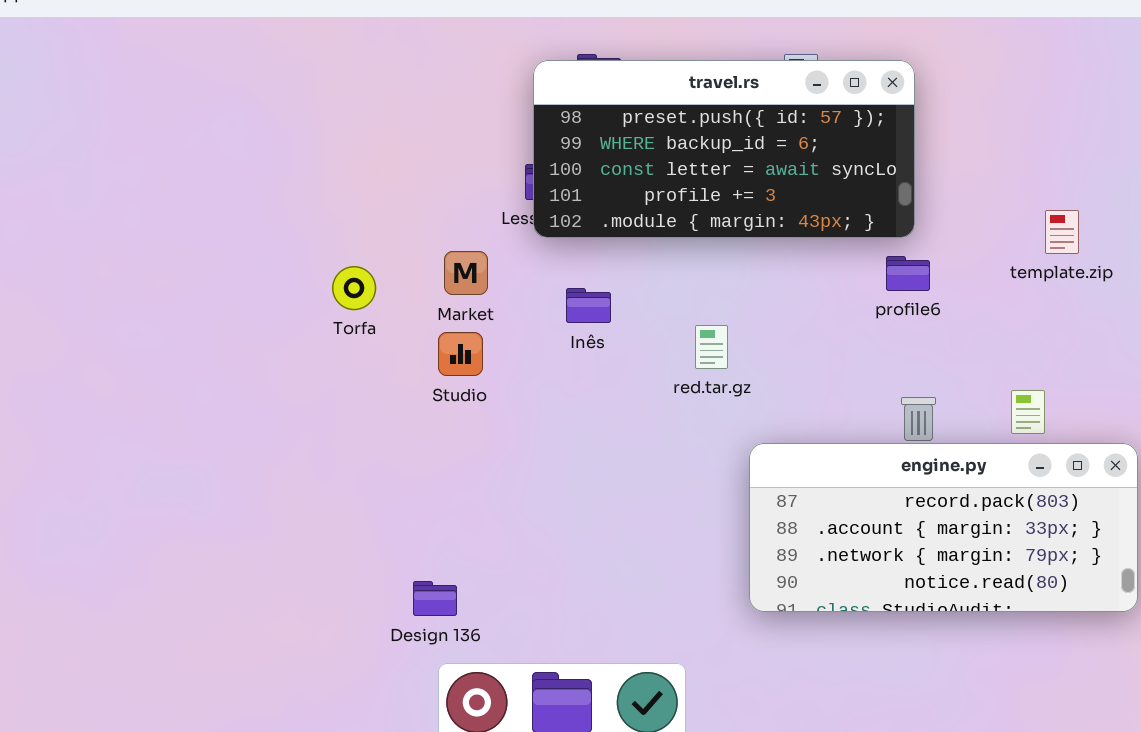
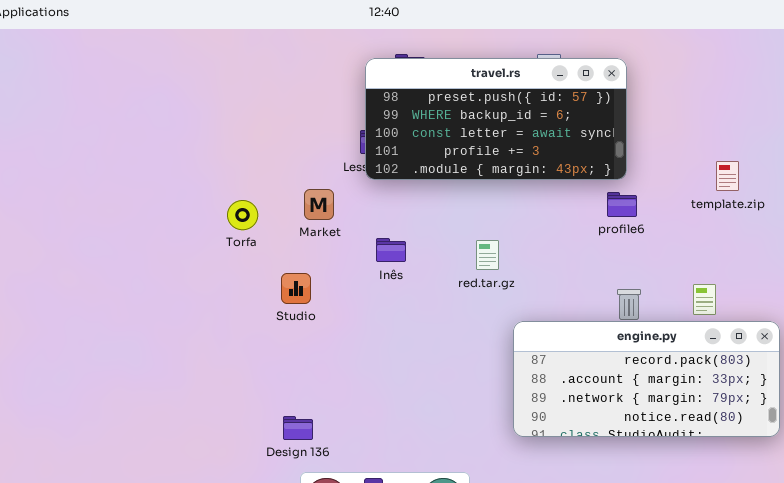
Inês: [566,288,611,323] -> [376,238,406,262], moved
Studio: [438,332,483,376] -> [281,273,311,304], moved

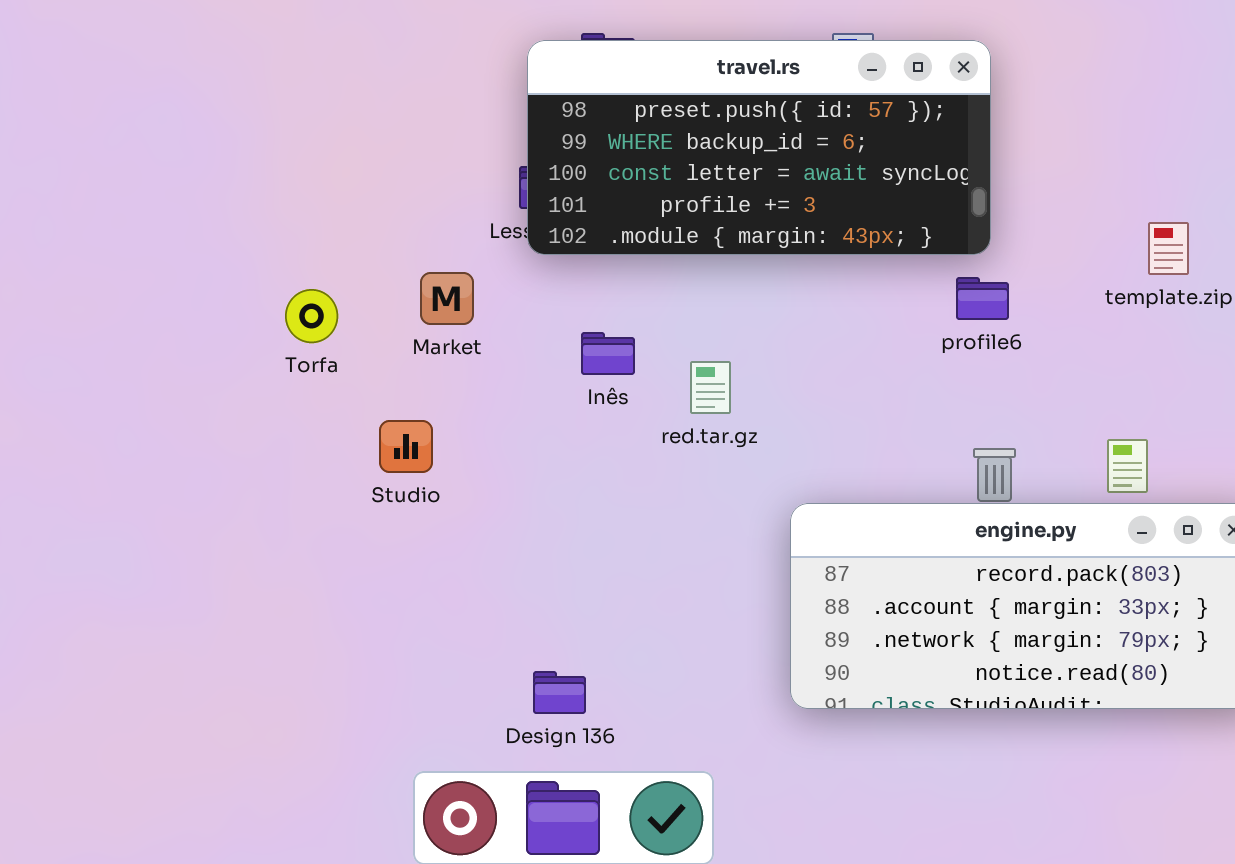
Inês: [376,238,406,262] -> [581,332,635,375], moved
red.tar.gz: [476,240,499,270] -> [690,361,731,414], moved
Design 136: [283,416,313,440] -> [533,671,586,714], moved

